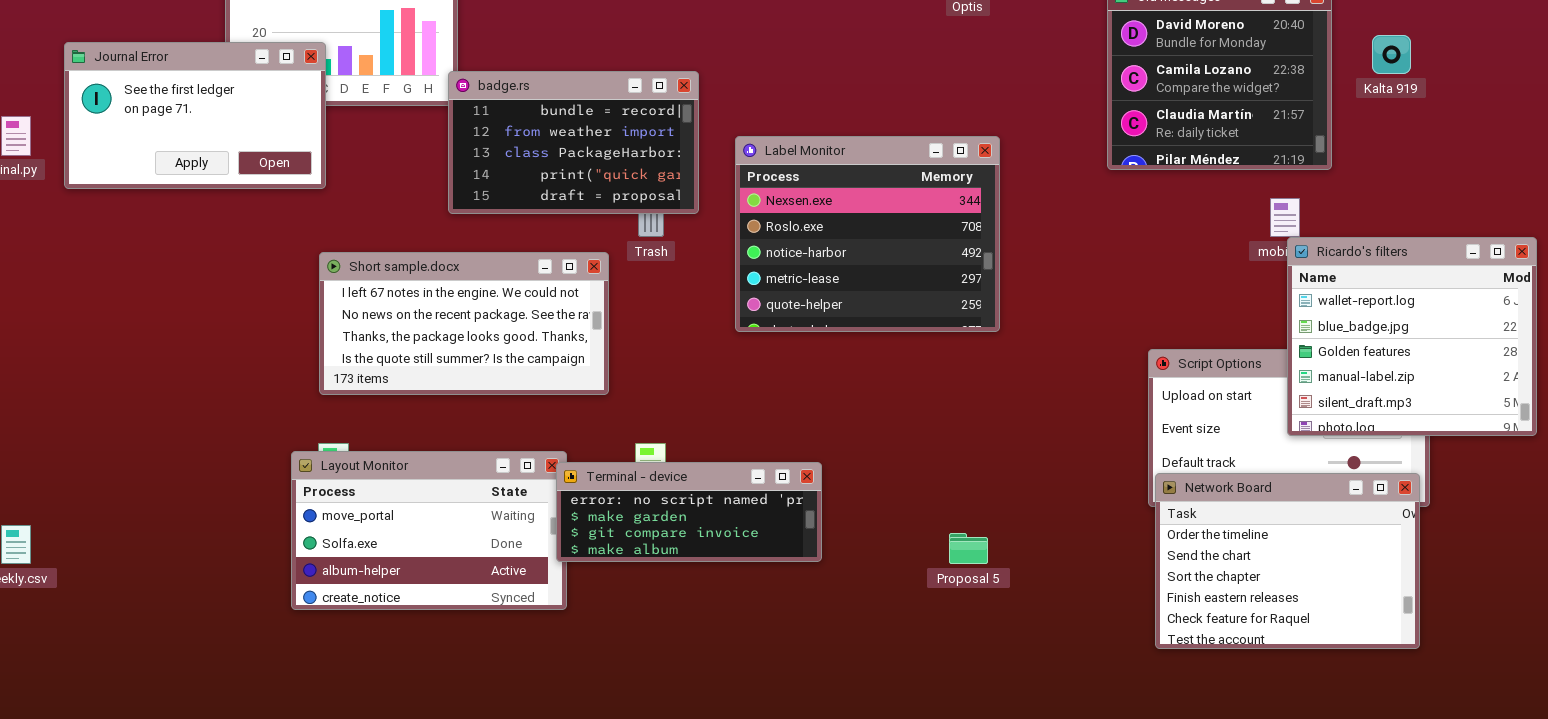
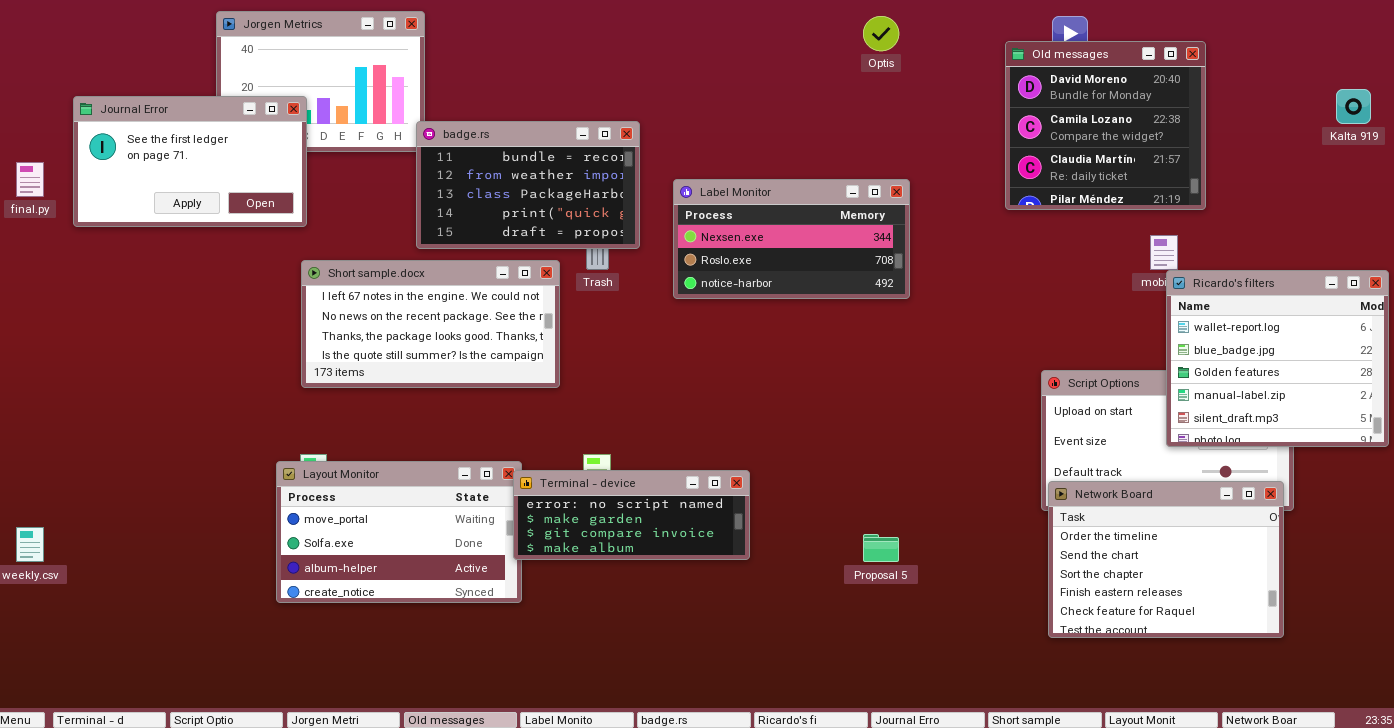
Kalta 919: [1372,35,1411,74] -> [1336,89,1371,124], moved
Label Monitor: [735,136,1000,332] -> [673,179,910,299], resized
Short sample.docx: [319,252,609,395] -> [301,260,560,388], moved

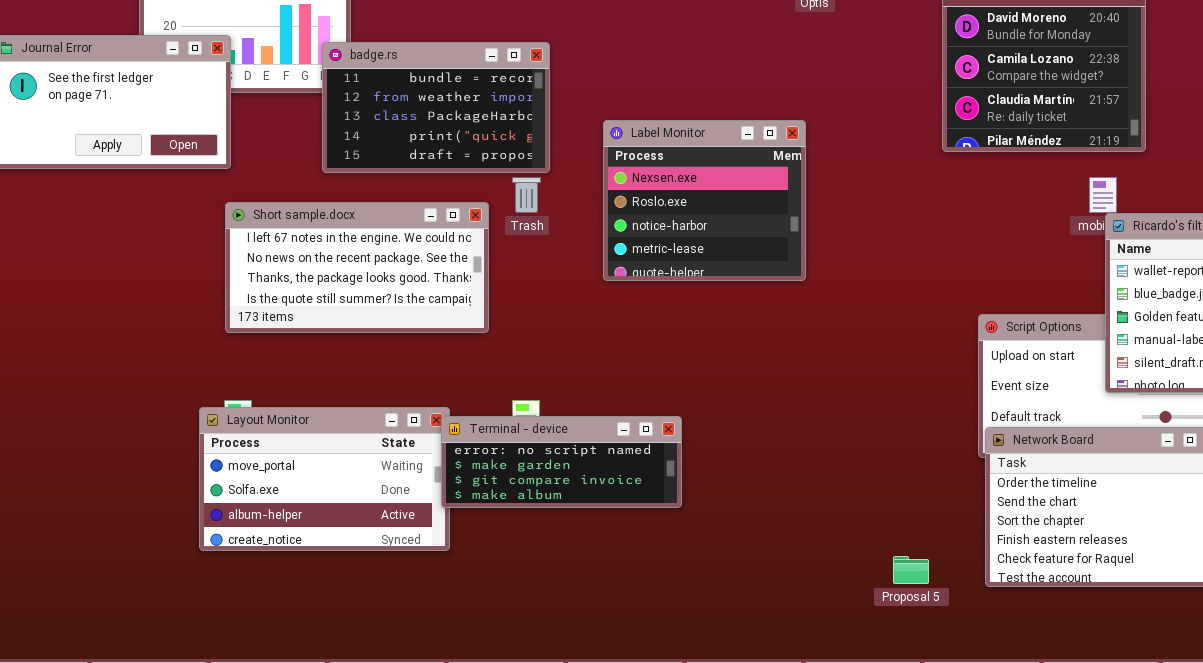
badge.rs: [416,121,640,249] -> [322,42,550,173], moved
Label Monitor: [673,179,910,299] -> [603,120,806,281], resized
Proposal 5: [863,534,899,562] -> [893,556,929,584], moved

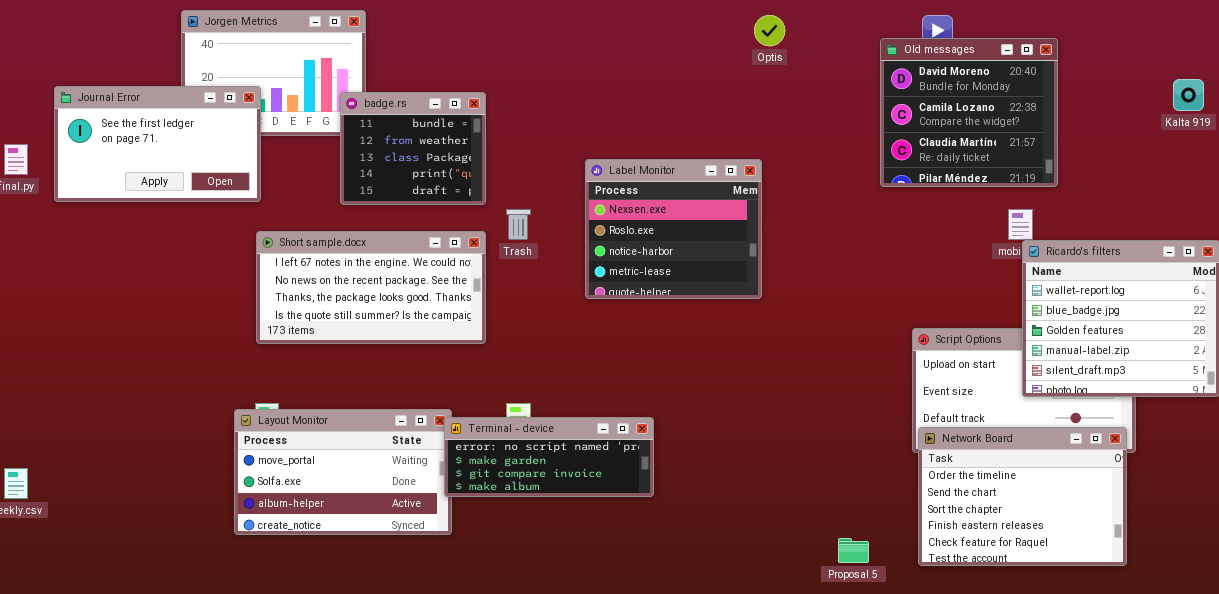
badge.rs: [322,42,550,173] -> [340,92,486,205], resized

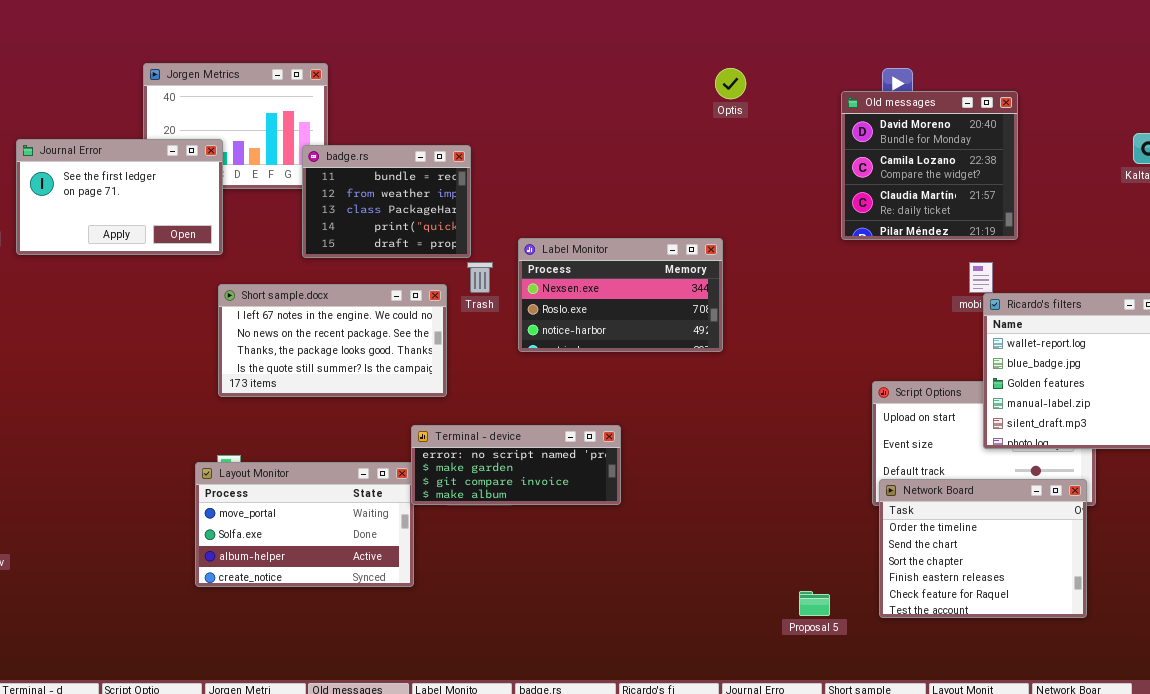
badge.rs: [340,92,486,205] -> [302,145,471,258], resized
Label Monitor: [585,159,762,299] -> [518,238,723,352], resized
Terminal - device: [444,417,654,497] -> [411,425,621,505], moved

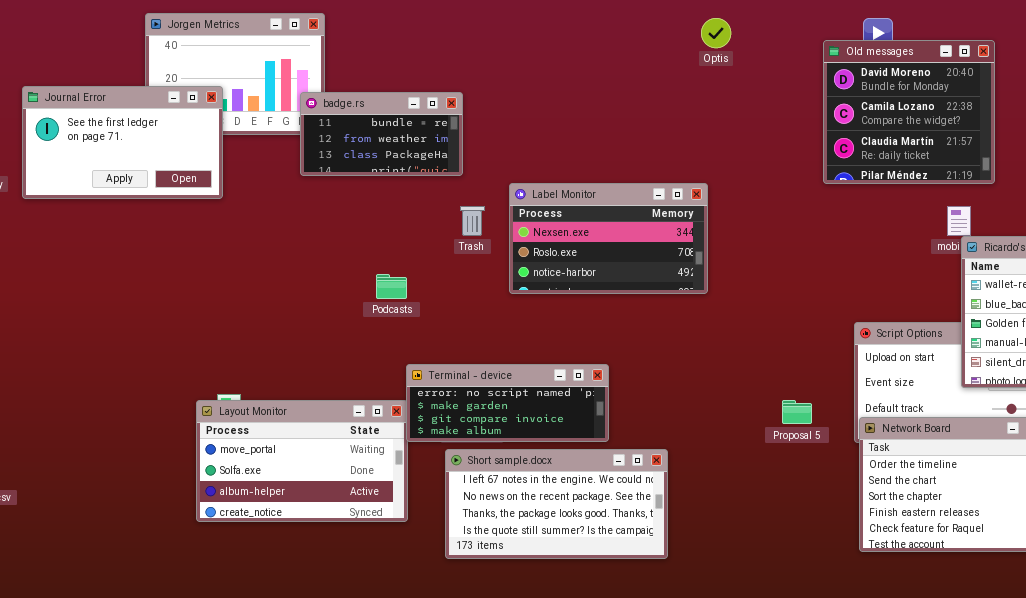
badge.rs: [302,145,471,258] -> [300,92,463,176], resized
Short sample.docx: [218,284,447,397] -> [445,449,668,559], moved
Proposal 5: [799,591,830,616] -> [782,400,812,424], moved

